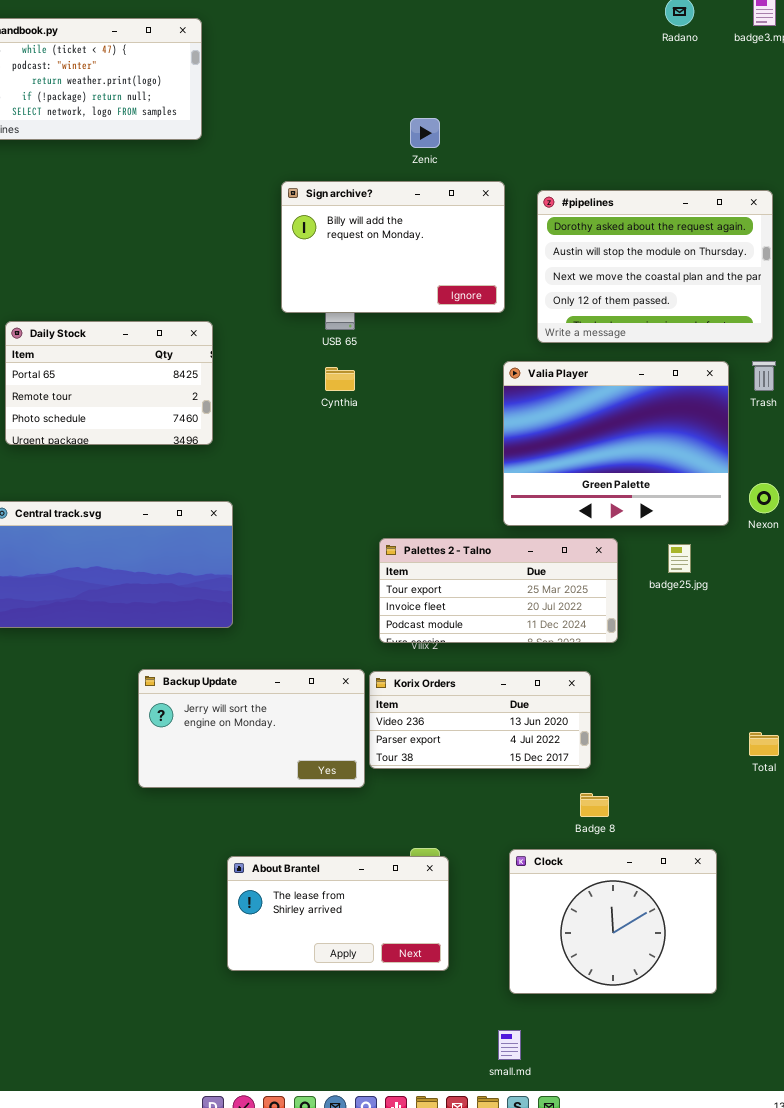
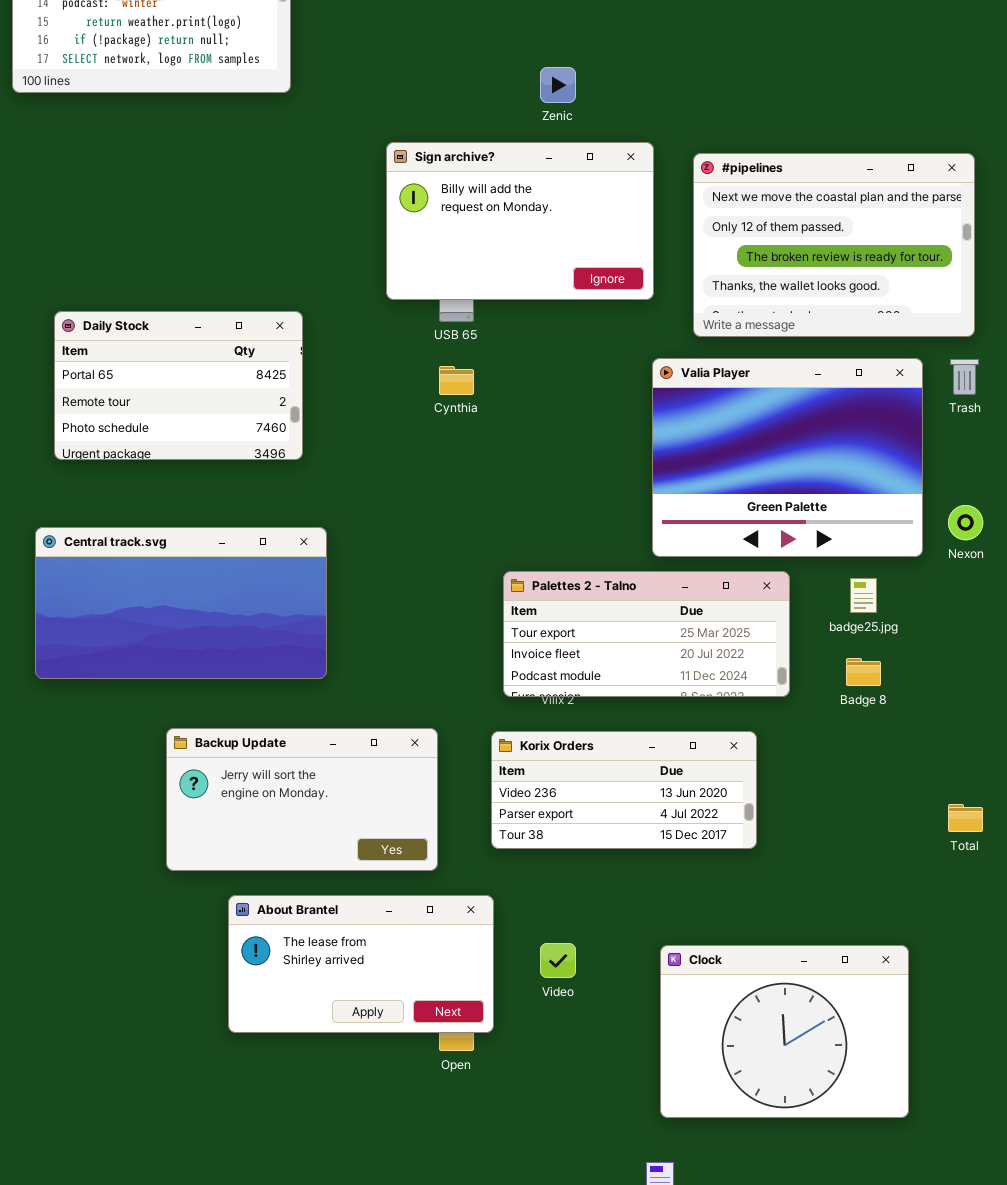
#pipelines: [537,190,773,343] -> [693,153,975,337], scrolled down 2 rows
Backup Update: [138,669,365,788] -> [166,728,438,871], moved
Badge 8: [580,793,609,817] -> [846,658,881,686], moved
About Brantel: [227,856,449,971] -> [228,895,494,1033], moved

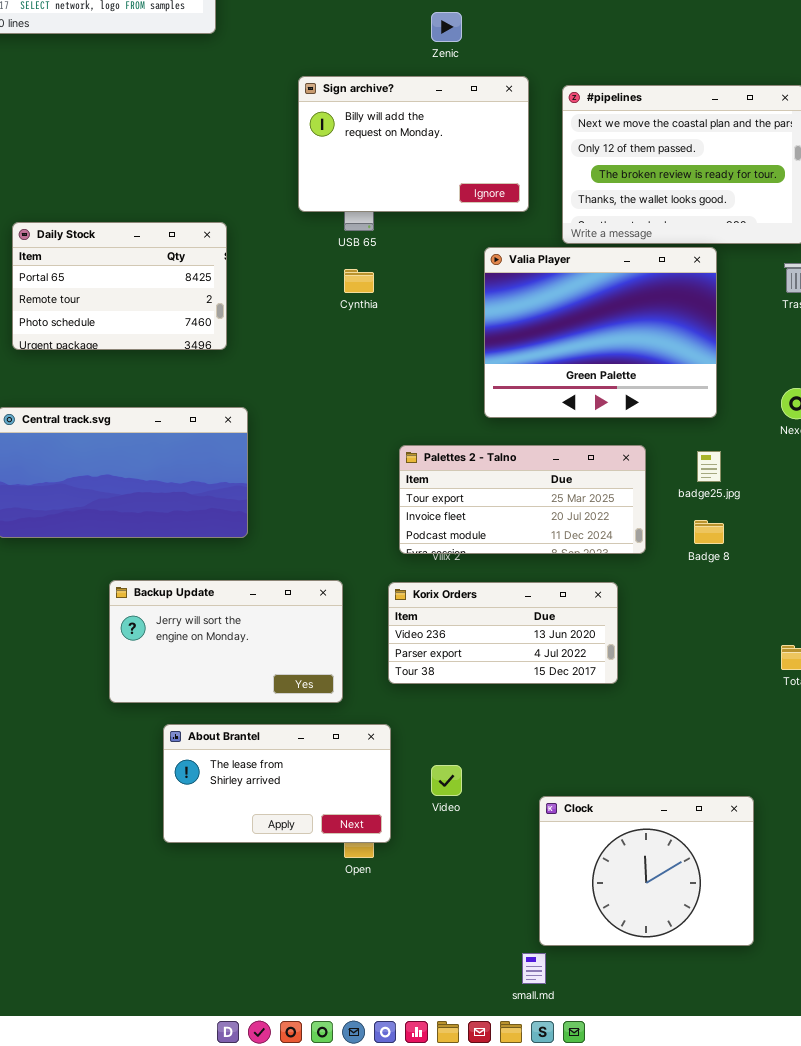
Valia Player: [652,358,923,557] -> [484,247,717,418], moved
Clock: [660,945,909,1118] -> [539,796,754,946], moved

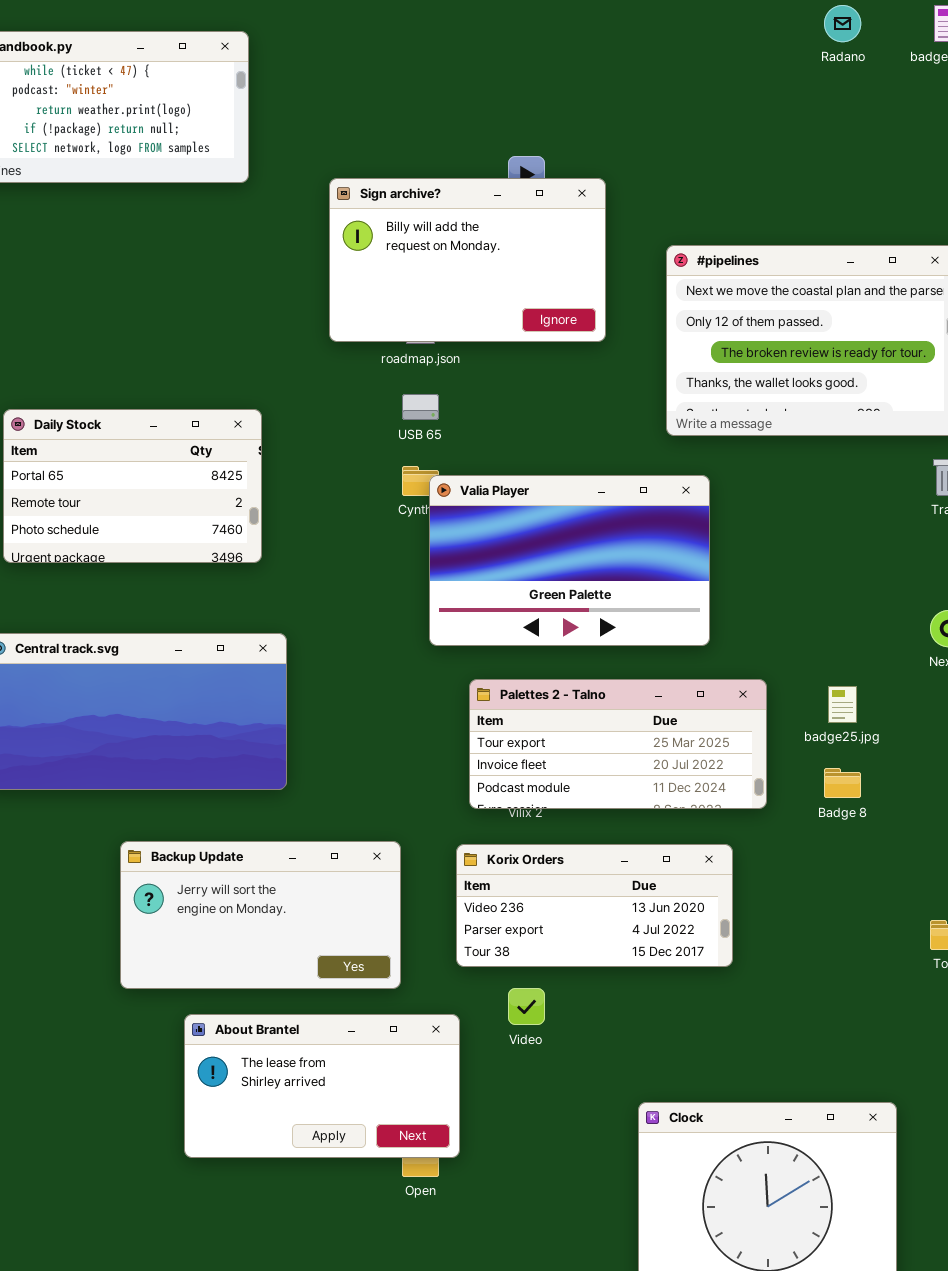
Sign archive?: [298,76,529,212] -> [329,178,606,342], moved
Valia Player: [484,247,717,418] -> [429,475,710,646], moved, resized
Video: [431,765,462,796] -> [508,988,545,1025], moved

